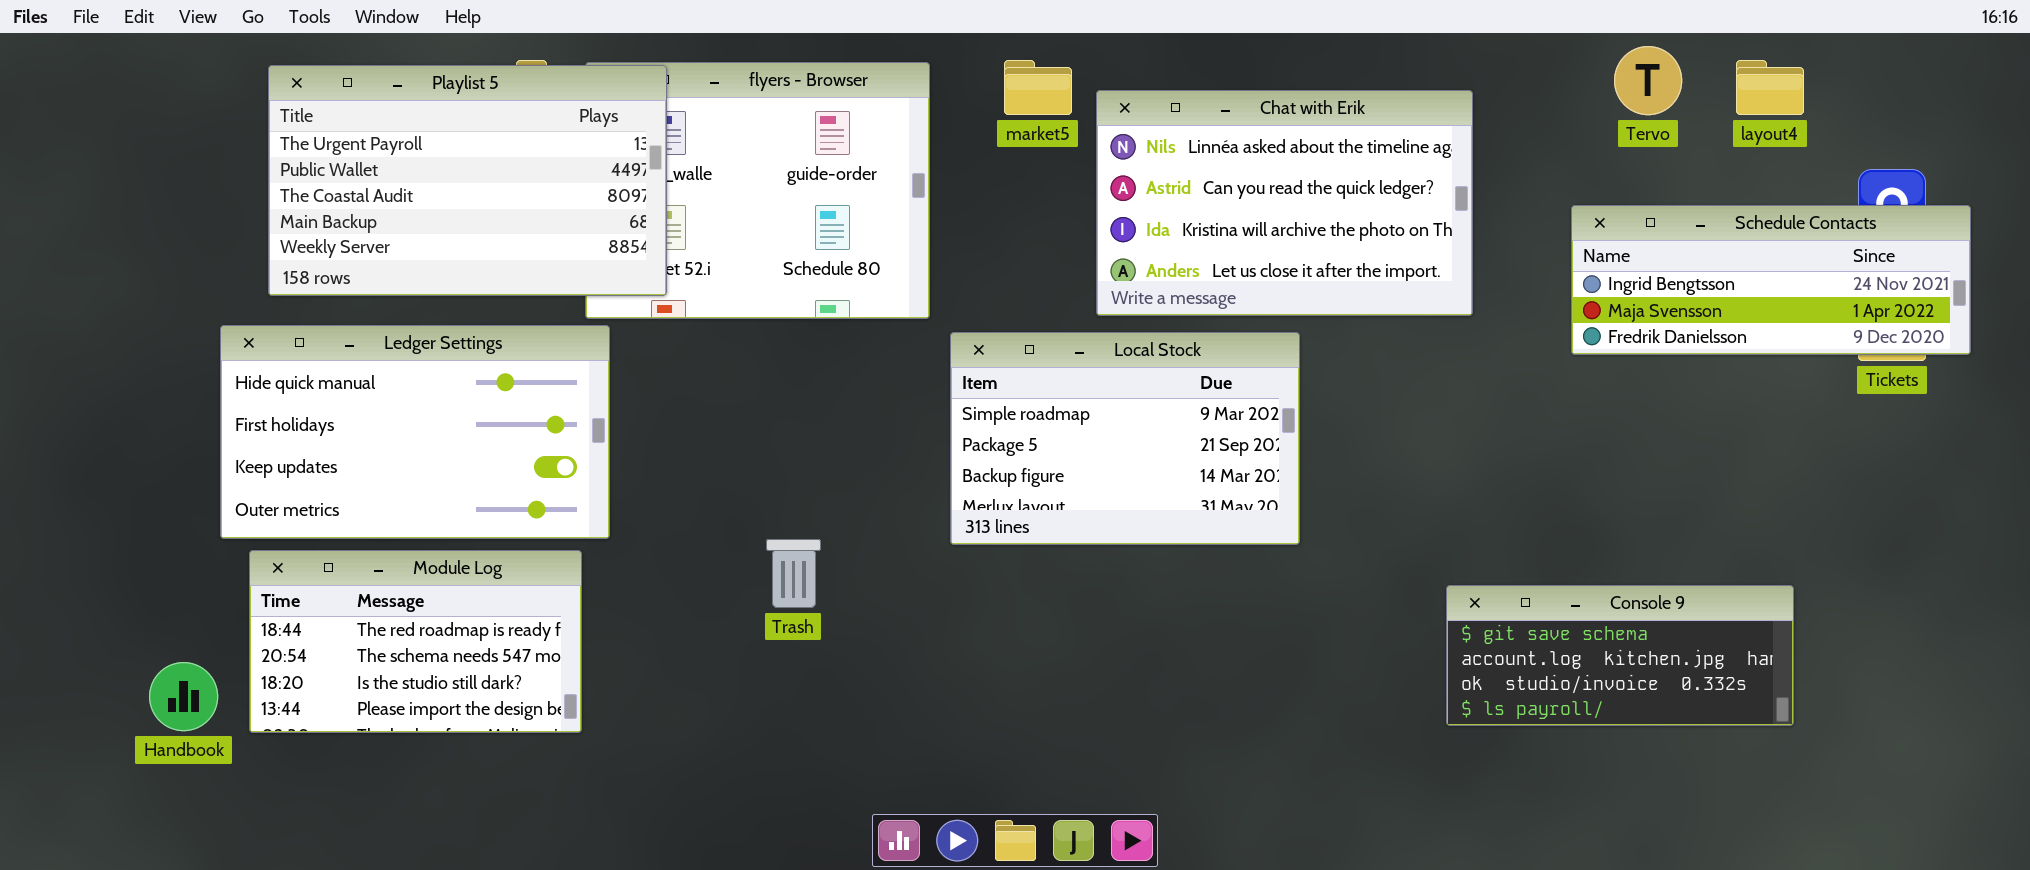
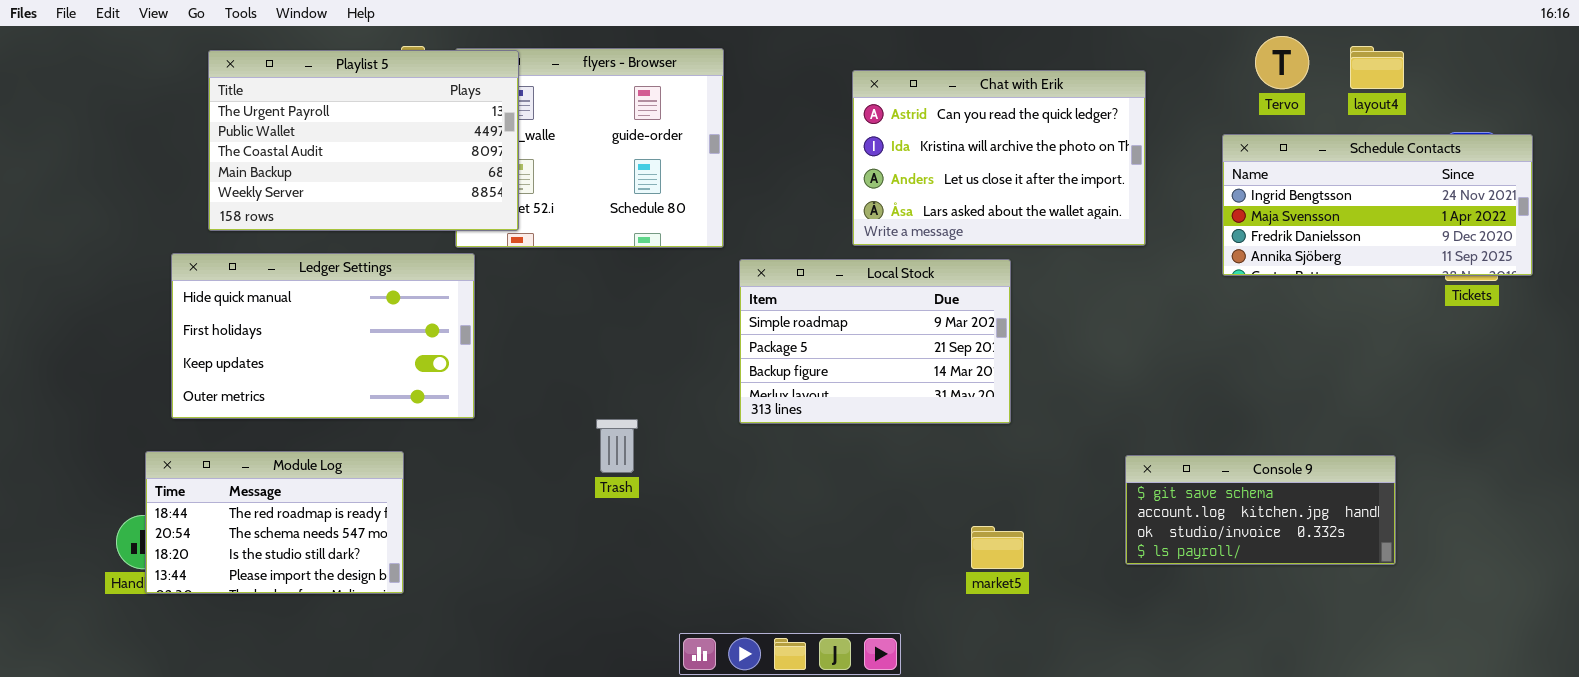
market5: [1004,60,1072,115] -> [971,526,1024,569], moved
Chat with Erik: [1096,90,1473,316] -> [852,70,1146,246], scrolled down 1 row
Schedule Contacts: [1571,205,1971,355] -> [1222,134,1533,276], resized
Module Log: [249,550,582,733] -> [145,451,404,594], moved

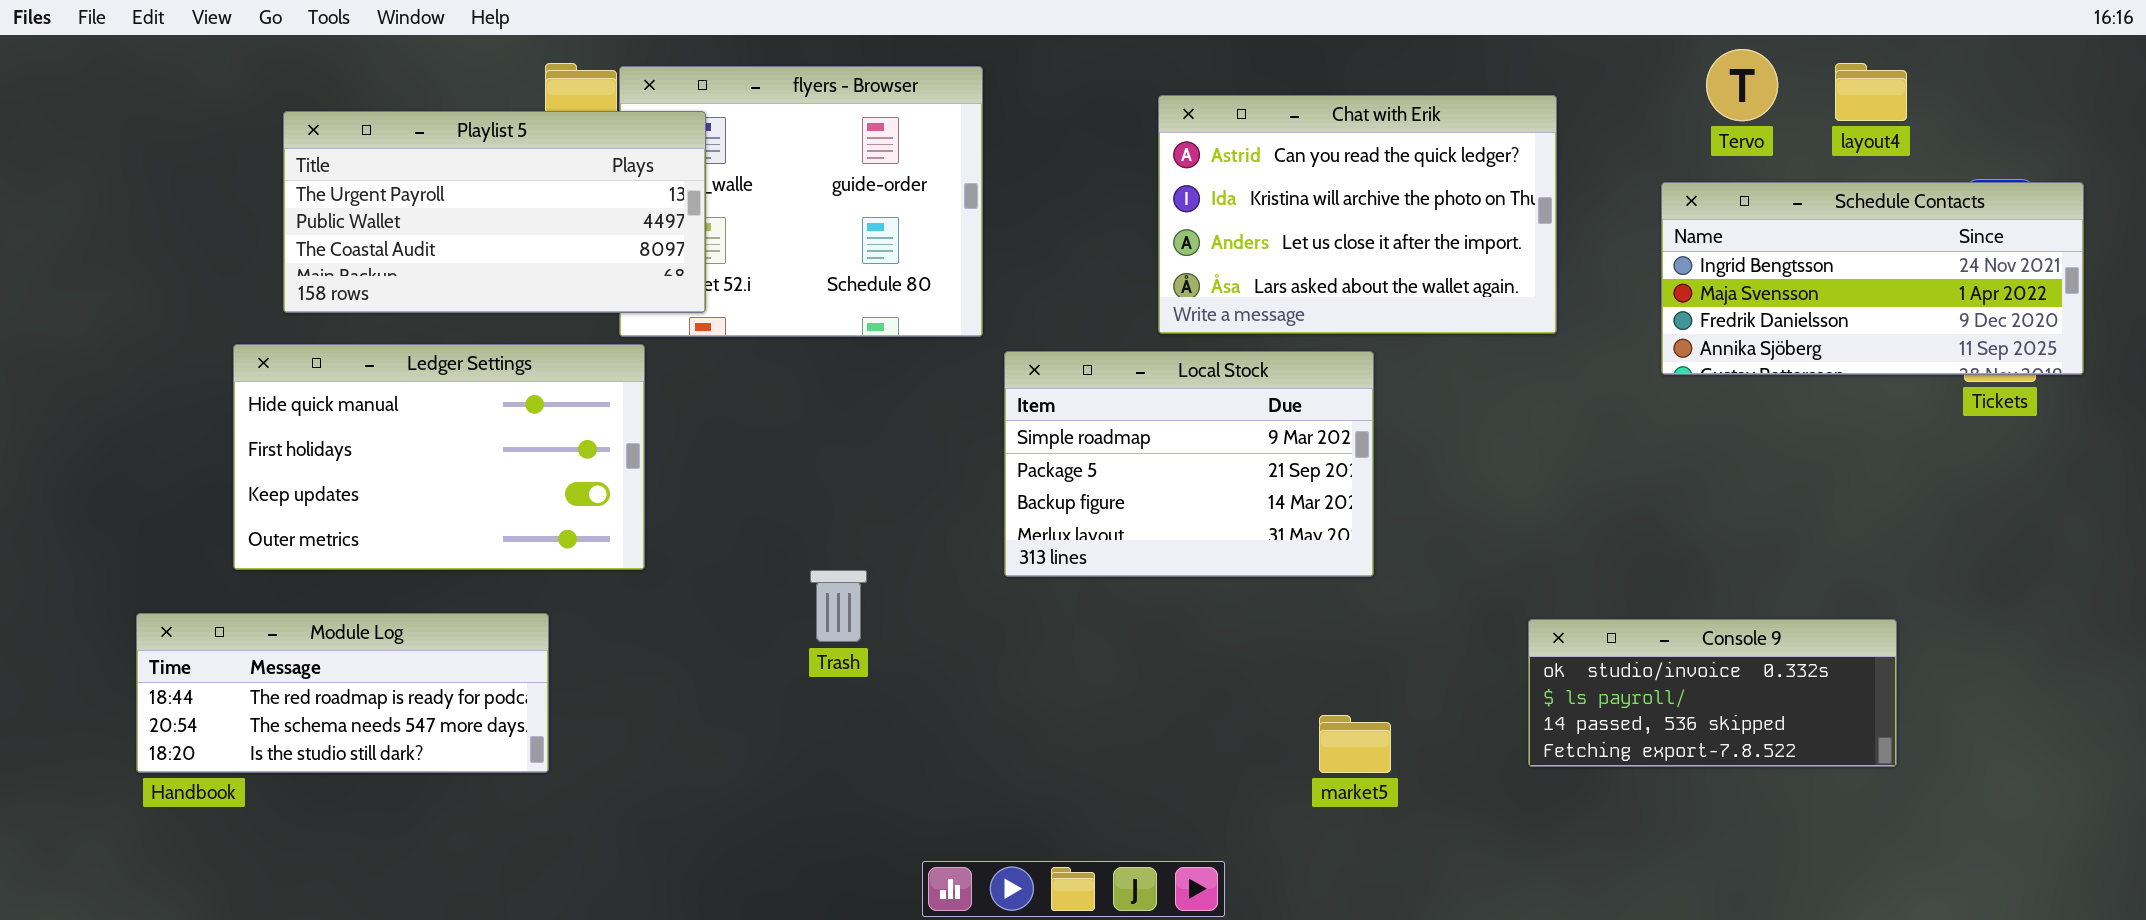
Playlist 5: [208,50,519,231] -> [283,111,706,313], resized
Module Log: [145,451,404,594] -> [136,613,549,773], resized
Console 9: [1125,455,1396,565] -> [1528,619,1897,767], scrolled down 2 rows

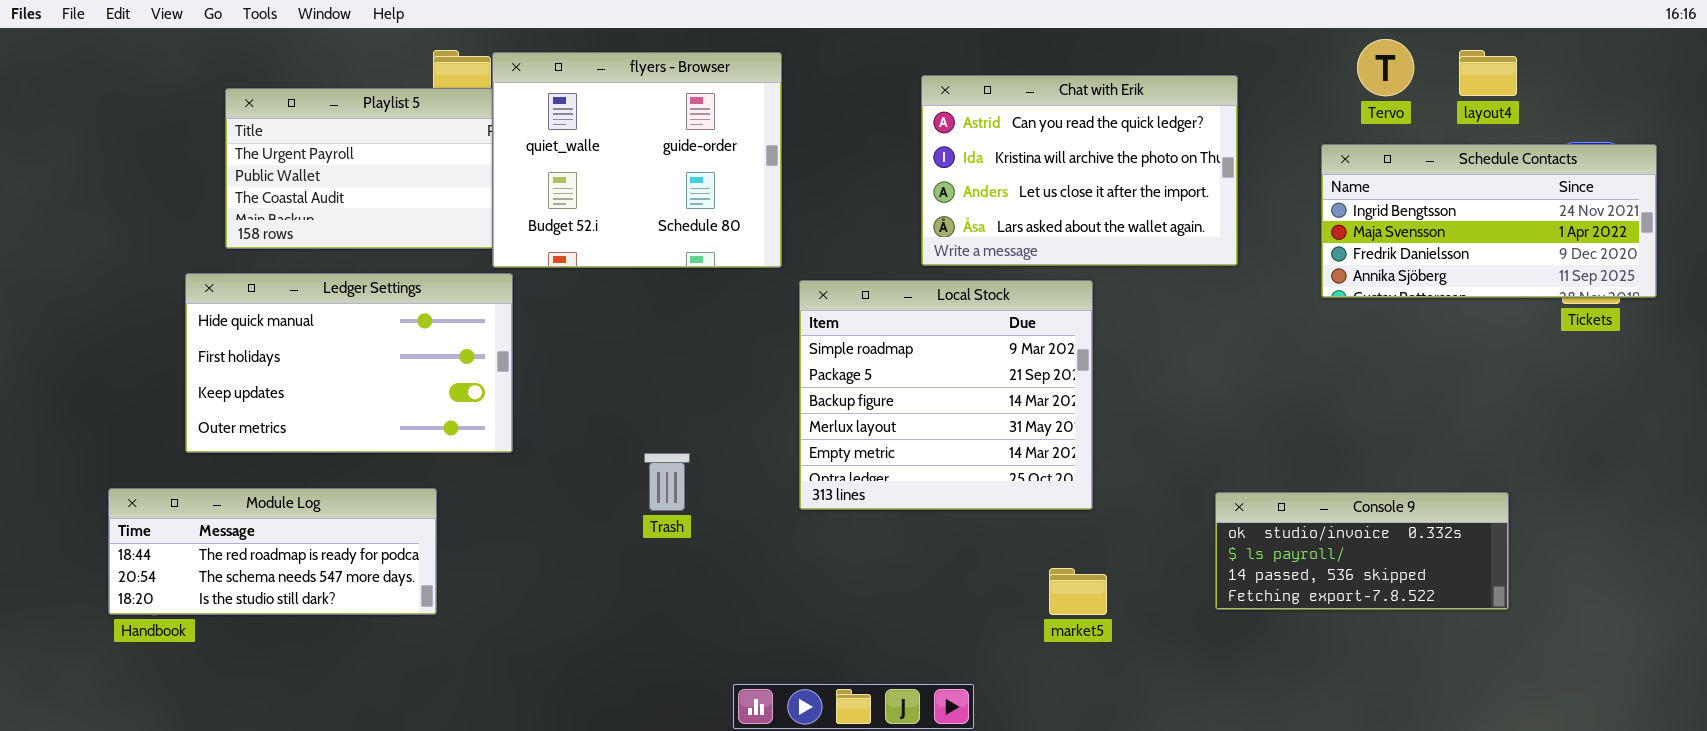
flyers - Browser: [619,66,983,337] -> [492,52,782,268], raised
Local Stock: [1004,351,1374,577] -> [799,280,1093,510], resized

